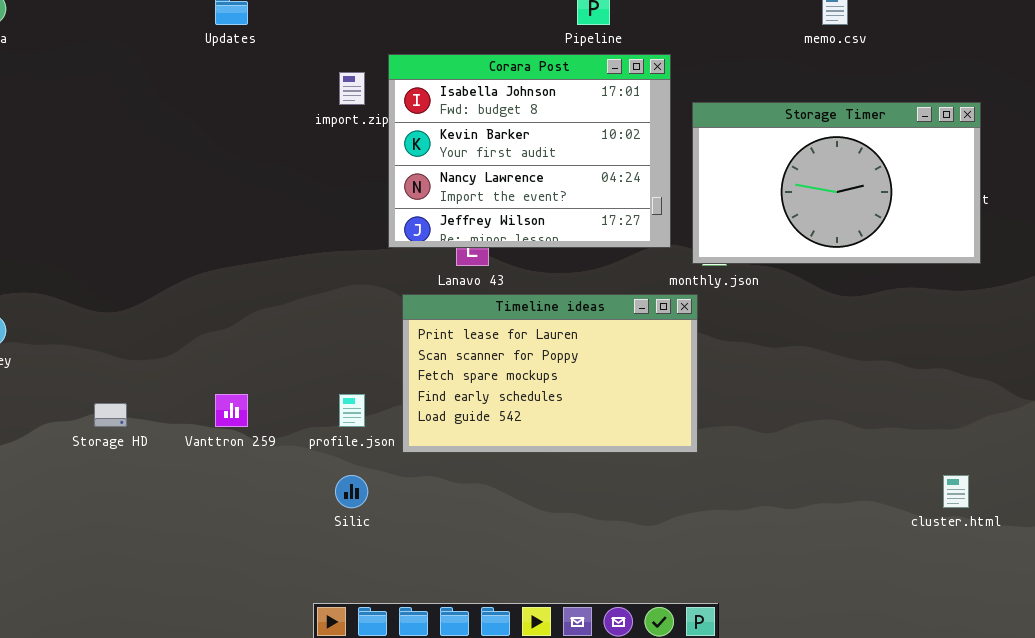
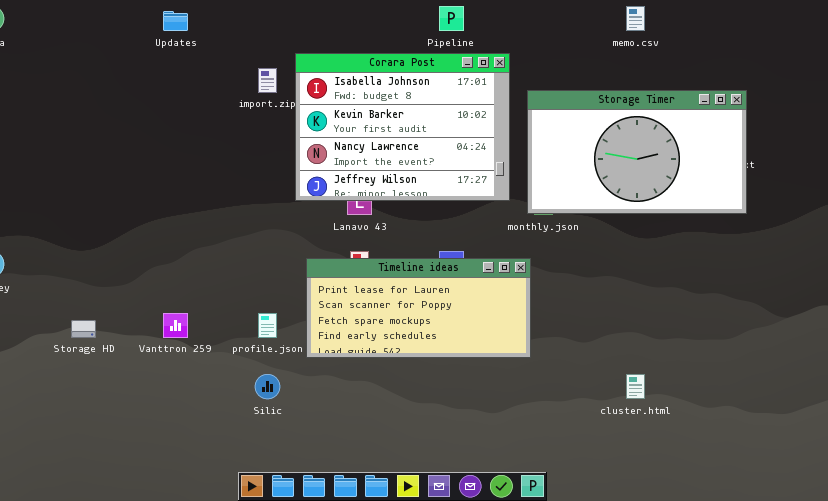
Timeline ideas: [402,294,698,453] -> [306,258,531,358], resized
cluster.html: [943,475,969,508] -> [626,374,645,399], moved

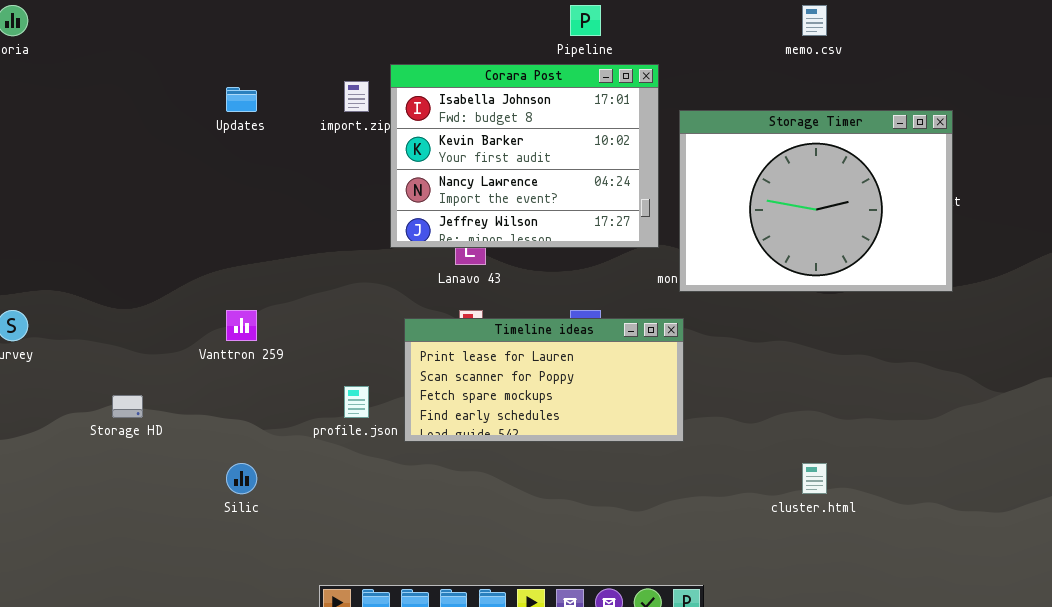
Updates: [163,11,188,31] -> [226,87,257,112], moved
Storage Timer: [527,90,747,214] -> [679,110,953,292], resized
Vanttron 259: [163,313,188,338] -> [226,310,257,341], moved
Silic: [255,374,280,399] -> [226,463,257,494], moved

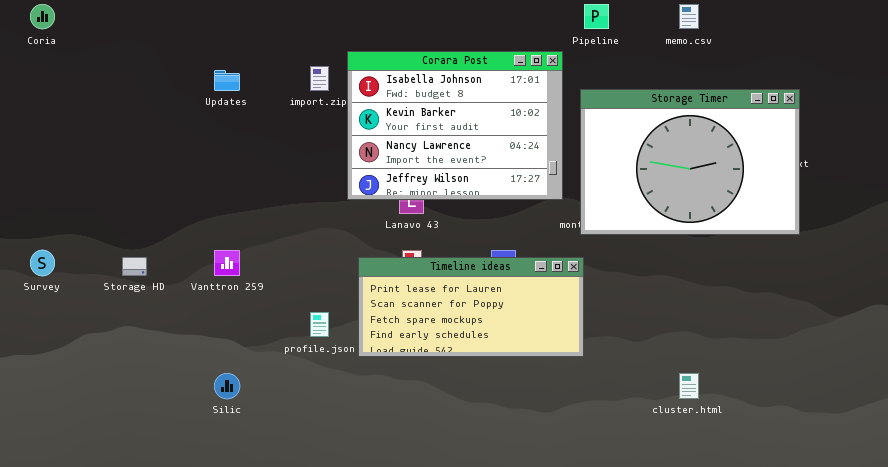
Pipeline: [570,5,601,36] -> [584,4,609,29], moved
Storage HD: [112,395,143,418] -> [122,257,147,276], moved

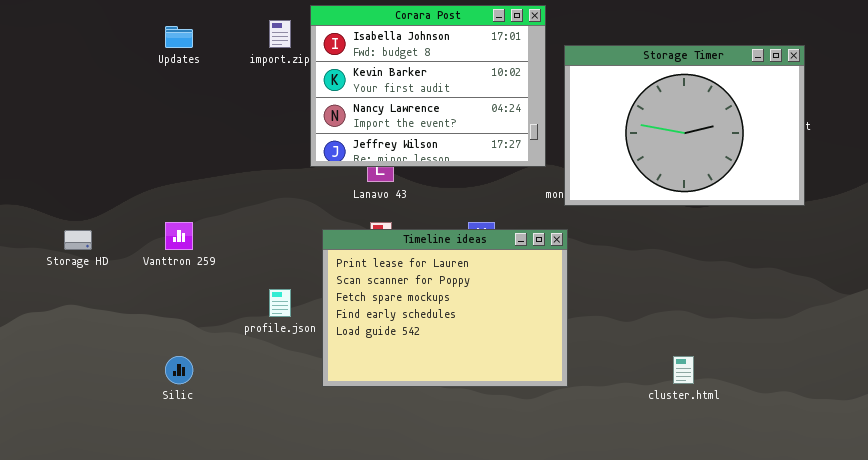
Timeline ideas: [358,257,584,357] -> [322,229,568,387], resized

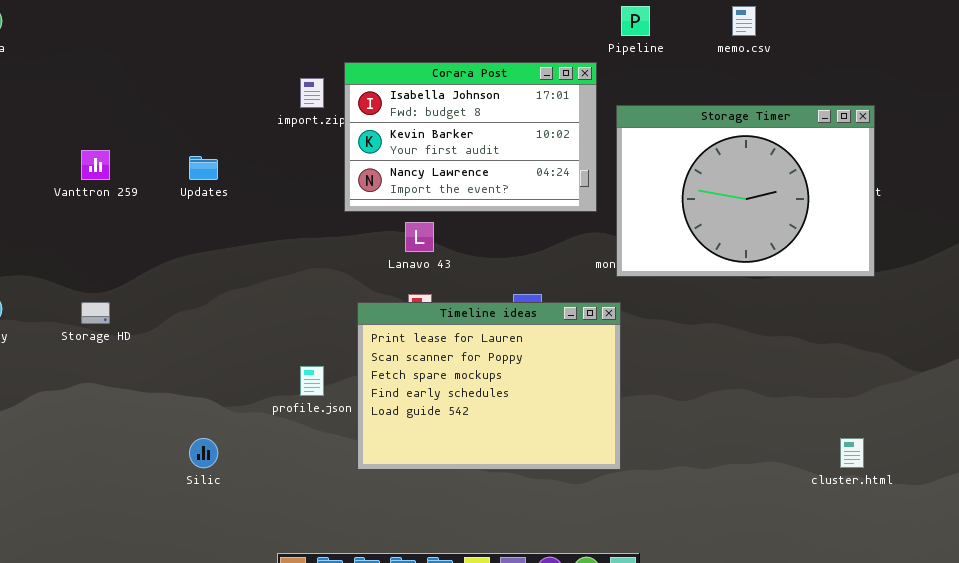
Corara Post: [310,5,546,167] -> [344,62,597,212], resized
Updates: [165,26,193,48] -> [189,156,218,180], moved
Vanttron 259: [165,222,193,250] -> [81,150,110,180], moved
cluster.html: [673,356,694,384] -> [840,438,864,468], moved

